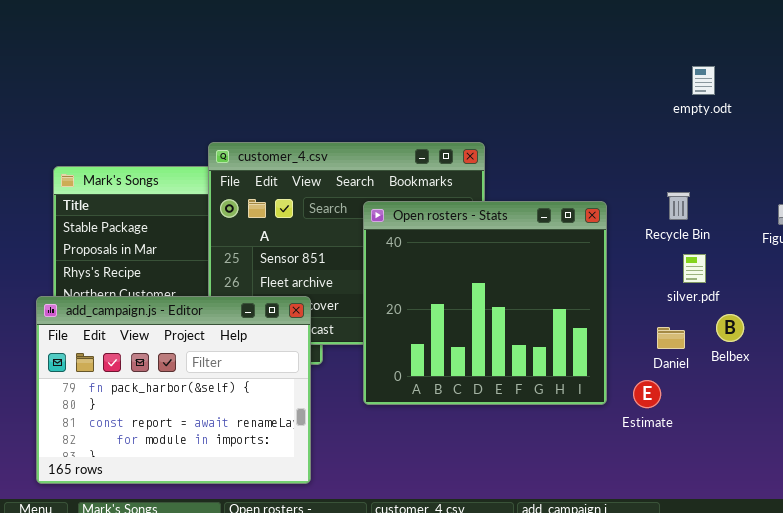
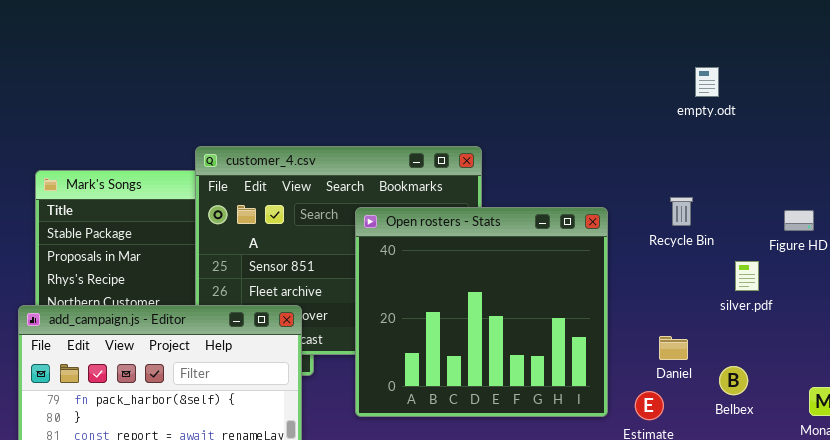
silver.pdf: [683,254,706,283] -> [735,261,759,291], moved
Belbex: [716,314,744,342] -> [719,366,748,395], moved

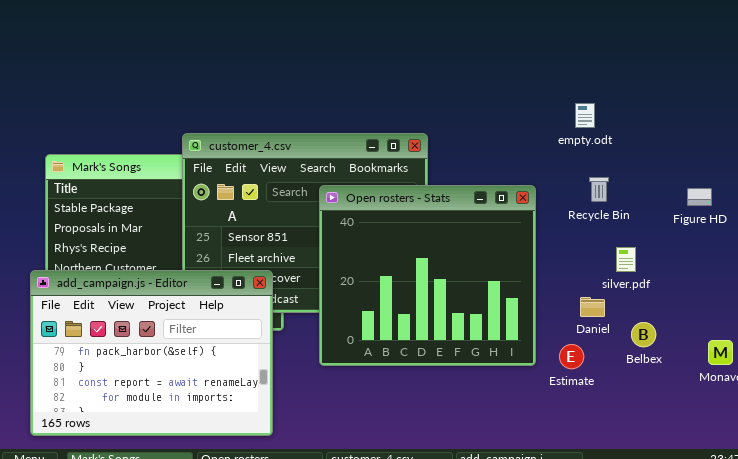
empty.odt: [695,67,719,97] -> [575,103,595,128], moved
silver.pdf: [735,261,759,291] -> [616,247,636,272], moved

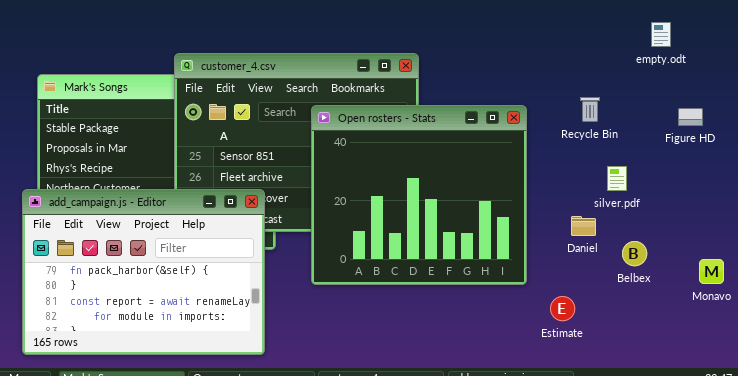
empty.odt: [575,103,595,128] -> [651,22,671,47], moved
Estimate: [559,344,584,369] -> [550,296,575,321], moved

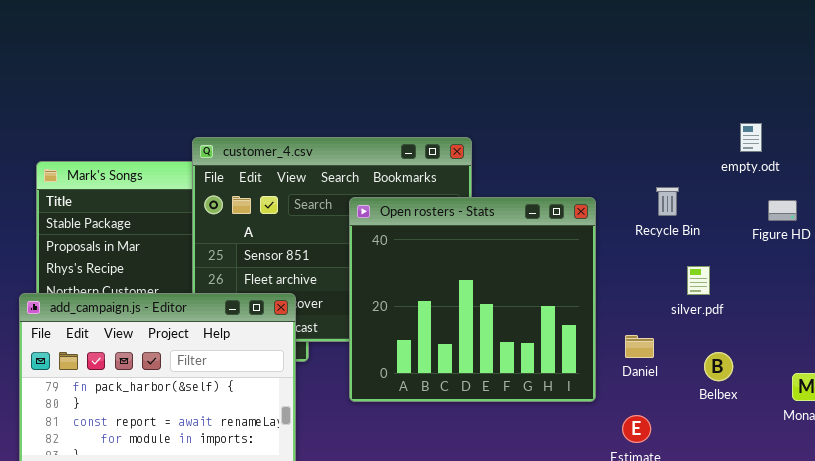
empty.odt: [651,22,671,47] -> [740,123,762,152], moved
Daniel: [571,216,596,236] -> [625,335,654,358], moved

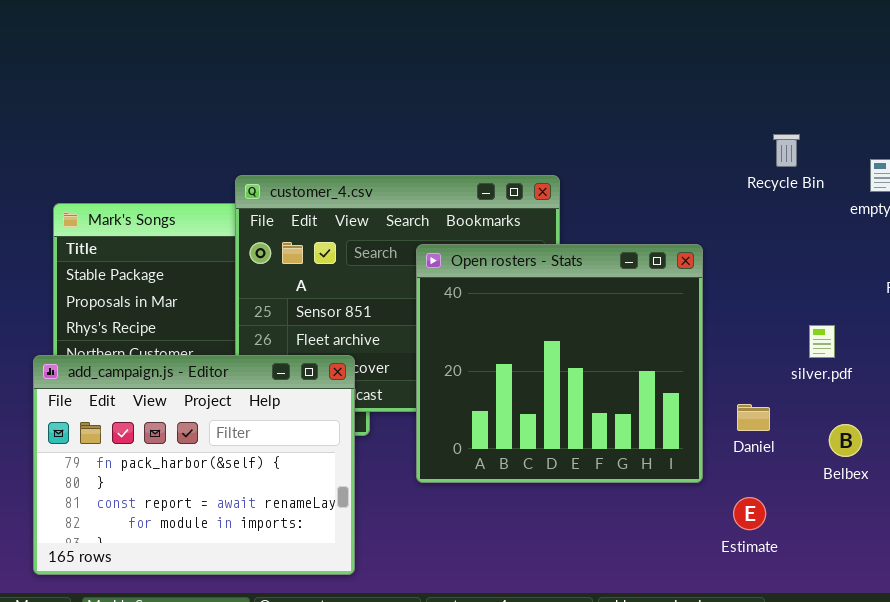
Recycle Bin: [656,187,679,216] -> [773,134,800,167], moved

